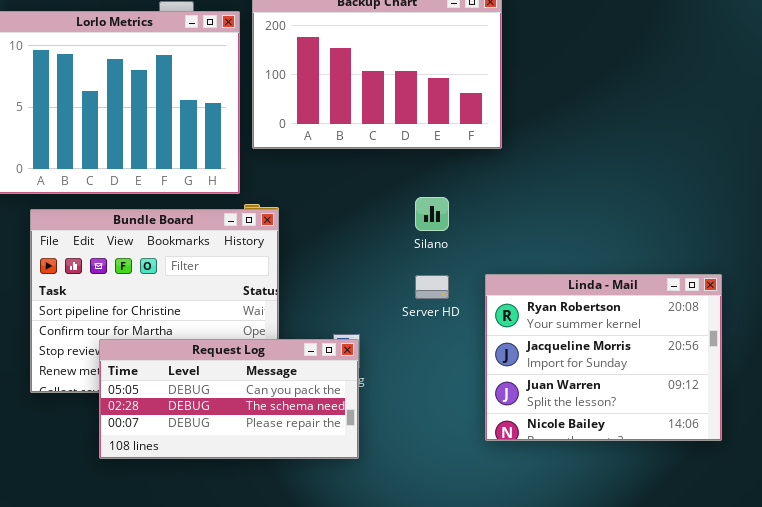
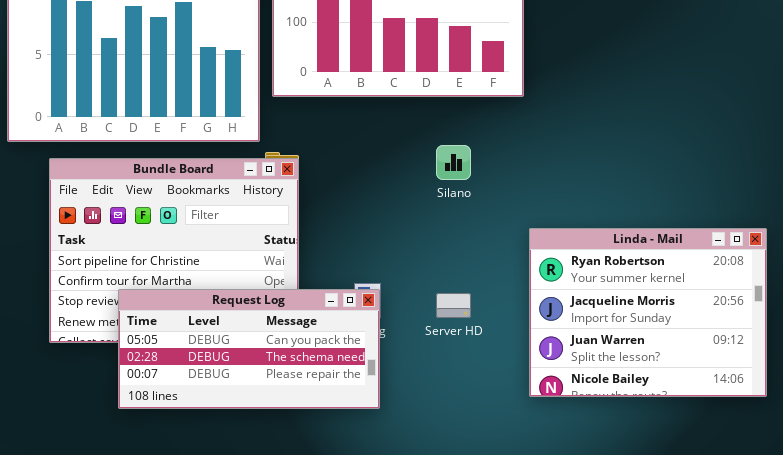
Linda - Mail: [485,274,722,441] -> [529,228,767,397], moved
Server HD: [415,275,449,299] -> [436,293,471,318], moved

